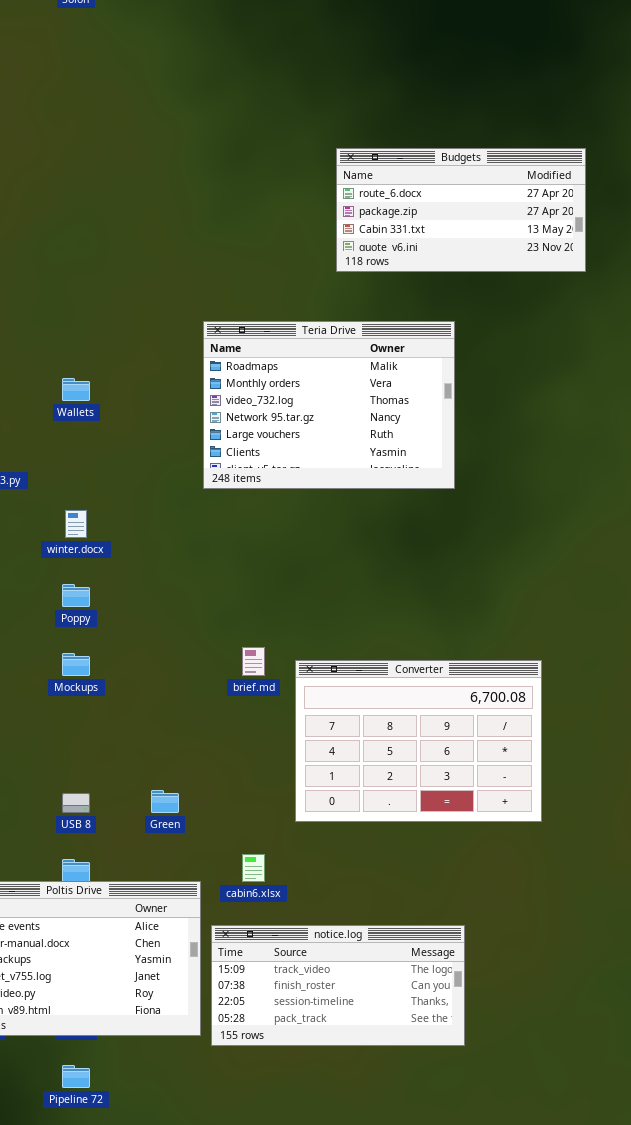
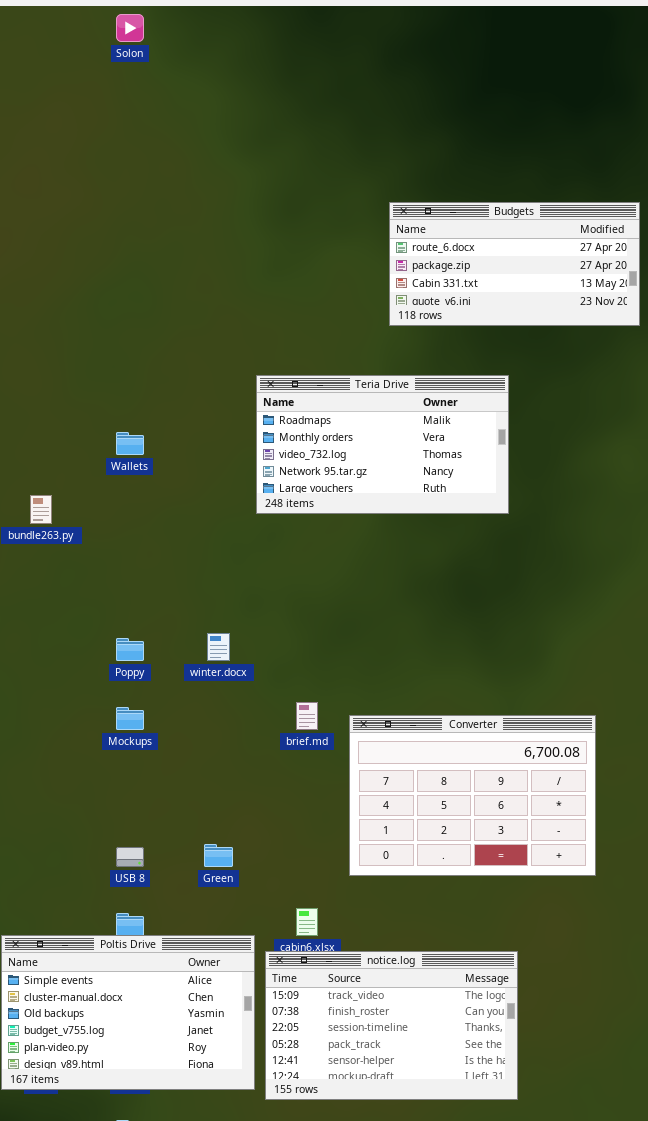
Teria Drive: [203,321,455,489] -> [256,375,509,514], resized
winter.docx: [65,510,87,538] -> [207,633,230,661], moved
notice.log: [211,925,465,1046] -> [265,951,518,1100], resized

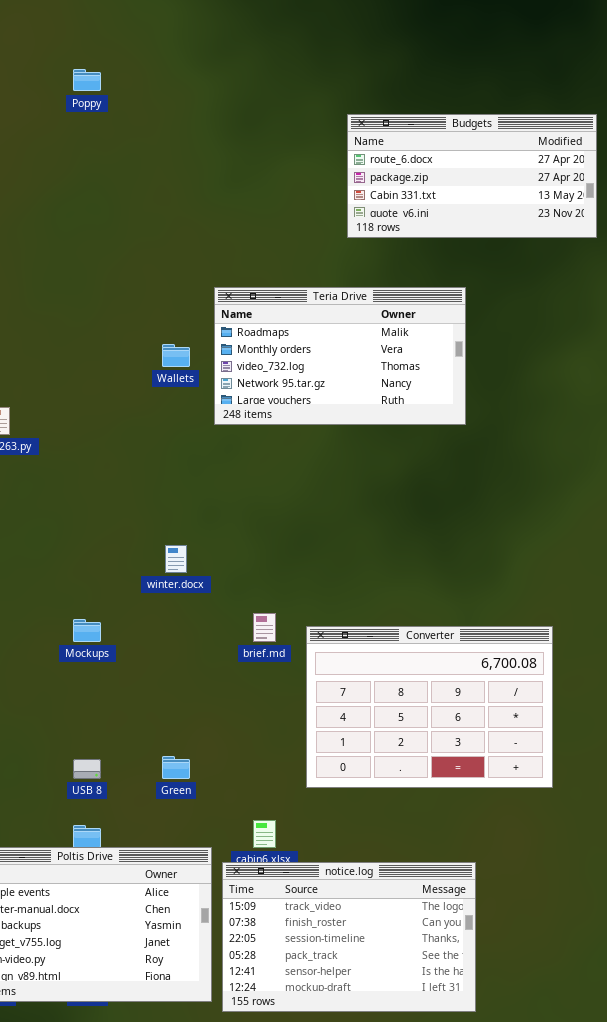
Wallets: [116,432,144,455] -> [162,344,190,367], moved
Poppy: [116,638,144,661] -> [73,69,101,91], moved

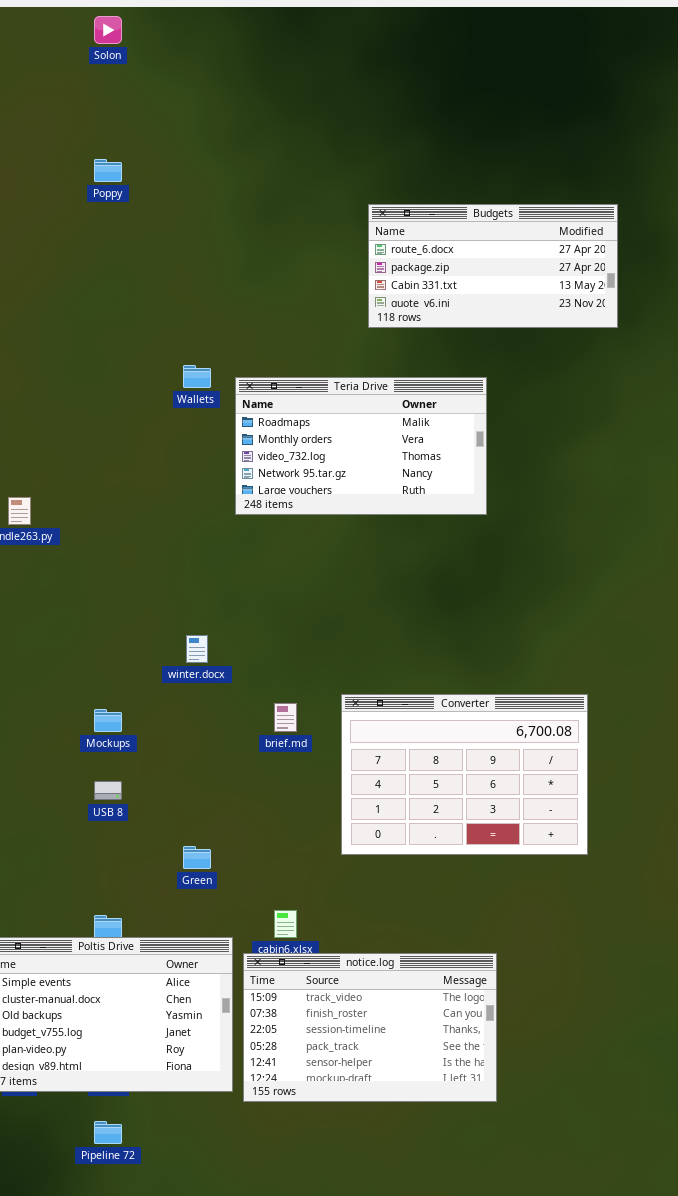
Wallets: [162,344,190,367] -> [183,365,211,388], moved
Converter: [306,626,553,788] -> [341,694,588,855], moved
USB 8: [73,759,101,779] -> [94,781,122,800], moved

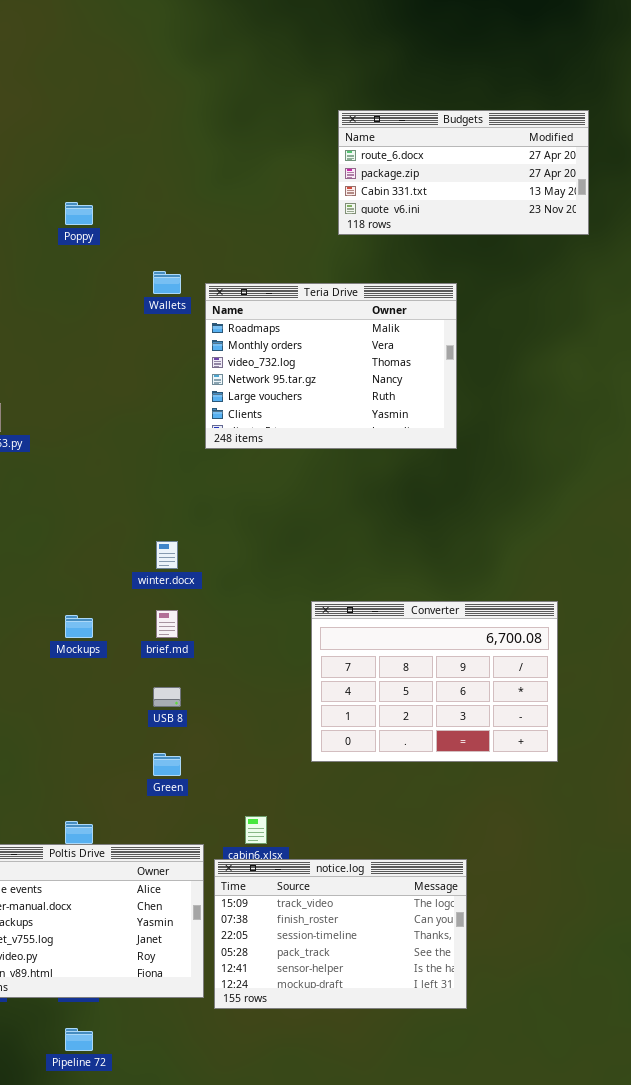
Poppy: [94,159,122,182] -> [65,202,93,225], moved
Teria Drive: [235,377,487,515] -> [205,283,457,449], resized
brief.md: [274,703,297,732] -> [156,610,178,638], moved
USB 8: [94,781,122,800] -> [153,687,181,707], moved

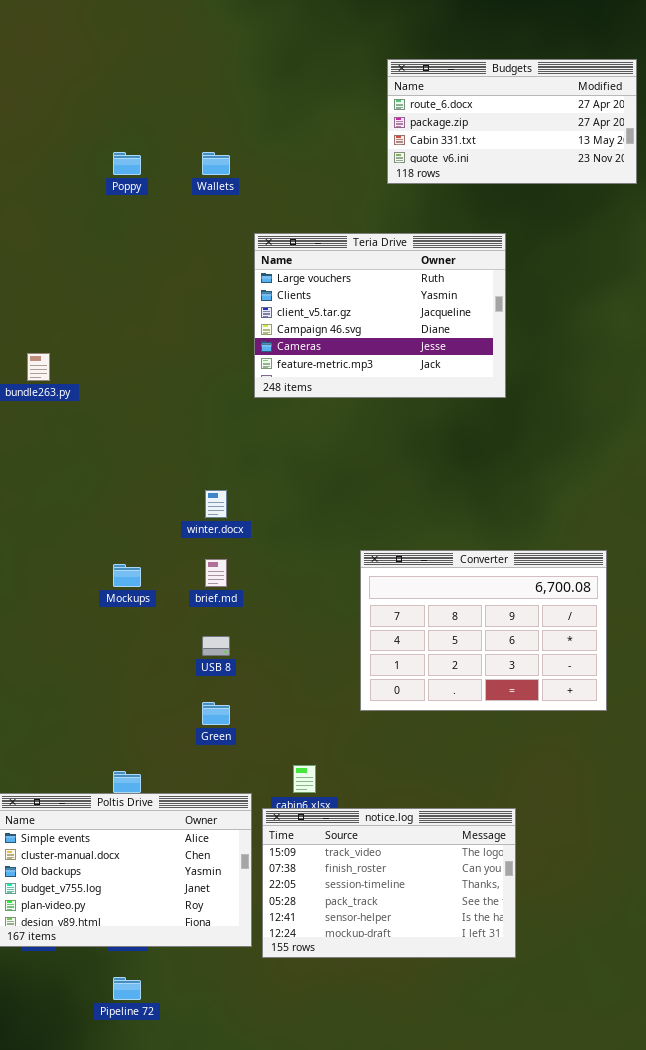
Wallets: [153,271,181,294] -> [202,152,230,175], moved
Teria Drive: [205,283,457,449] -> [254,233,506,398], scrolled down 4 rows

